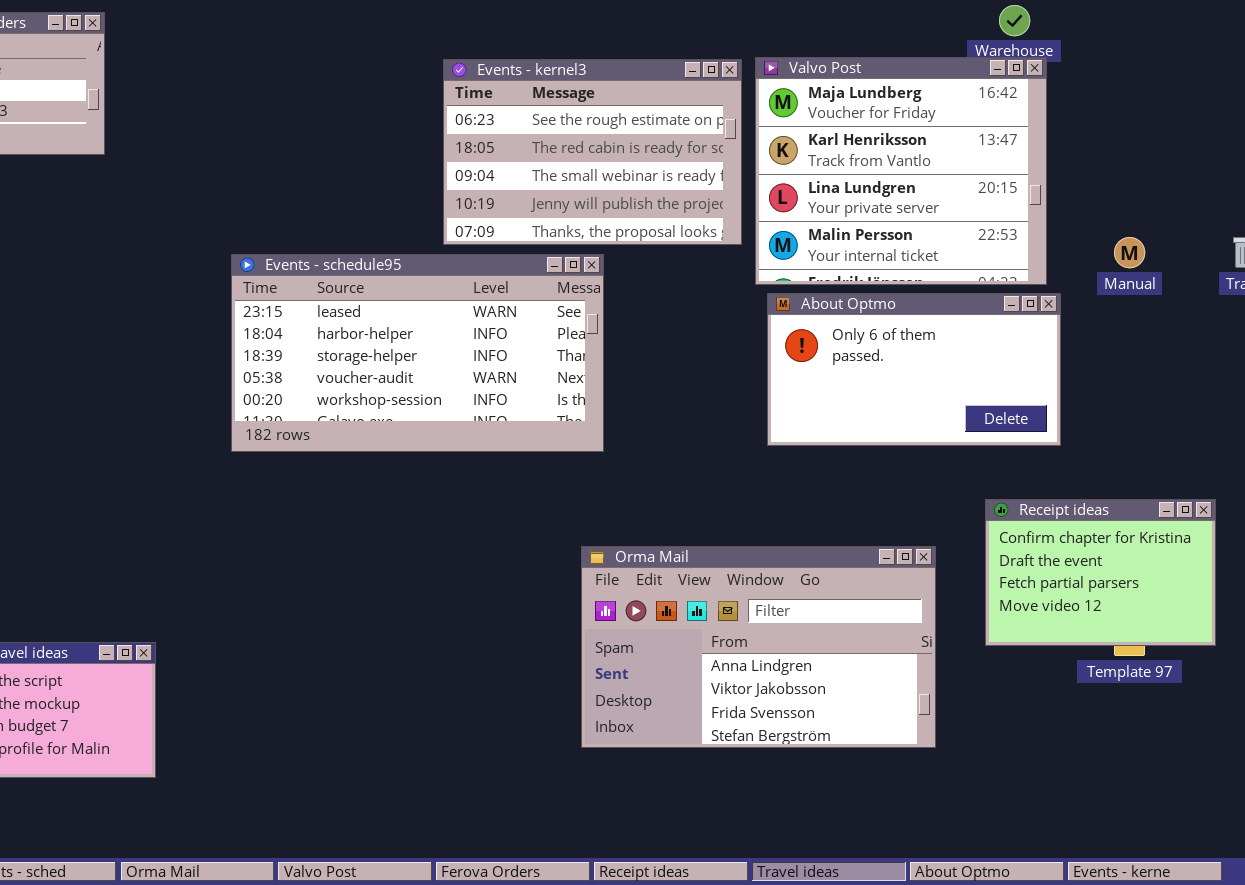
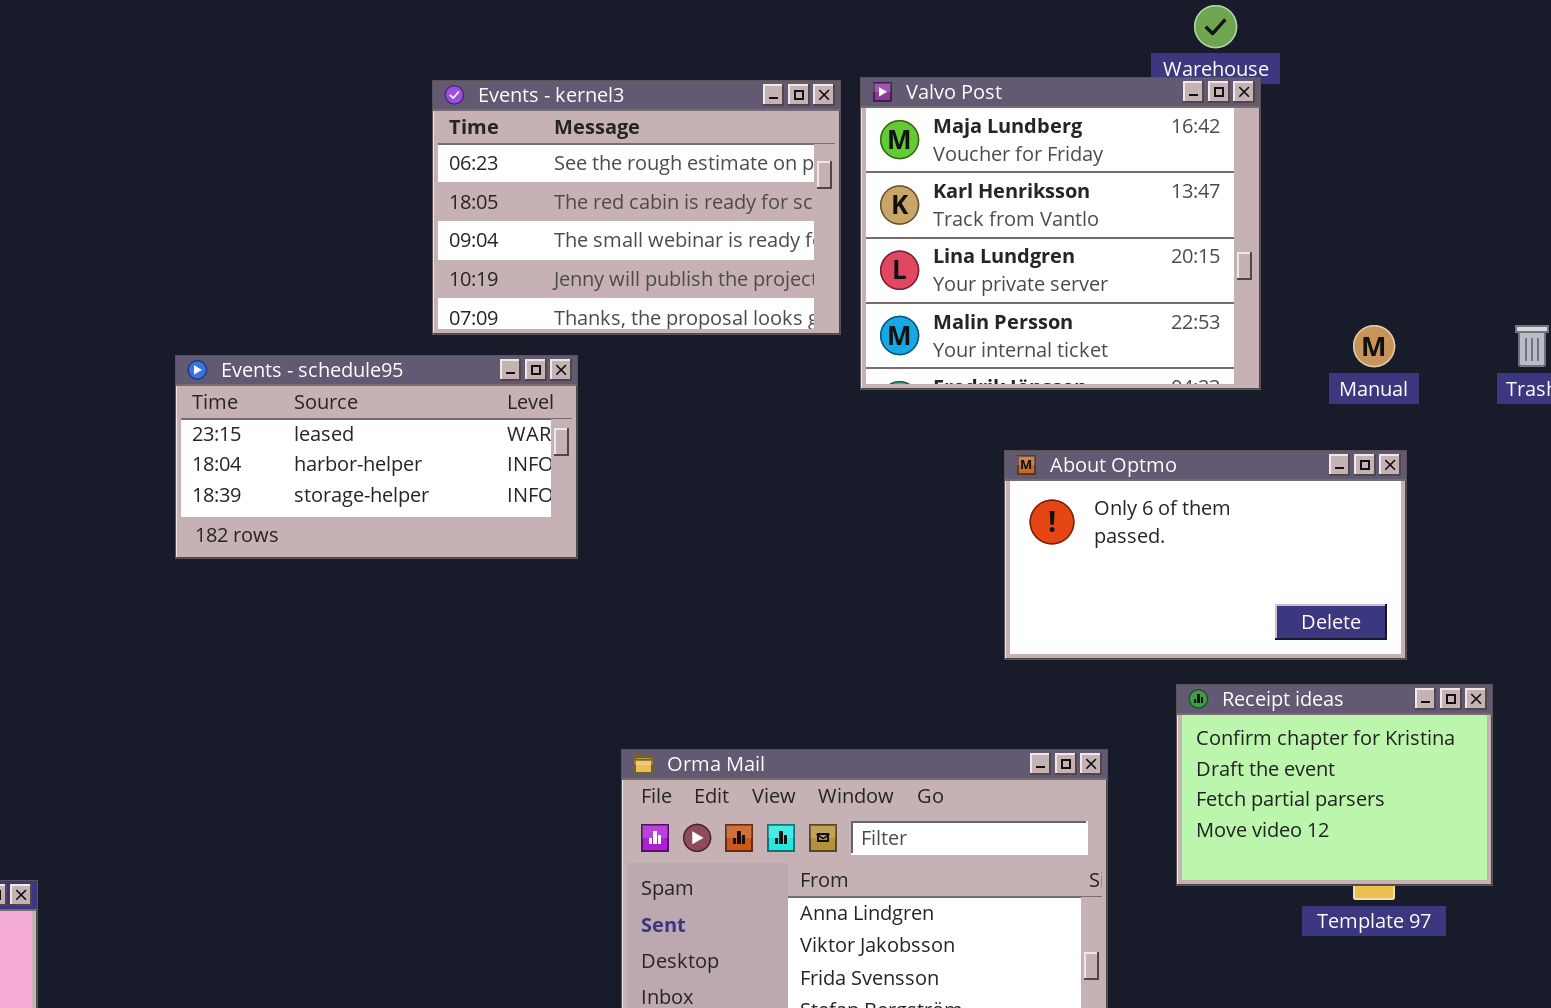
Events - schedule95: [231,254,604,452] -> [175,355,578,559], moved, resized
About Optmo: [767,293,1061,446] -> [1004,450,1407,660], moved

